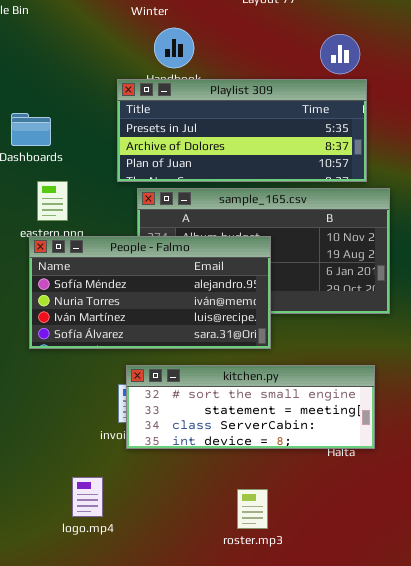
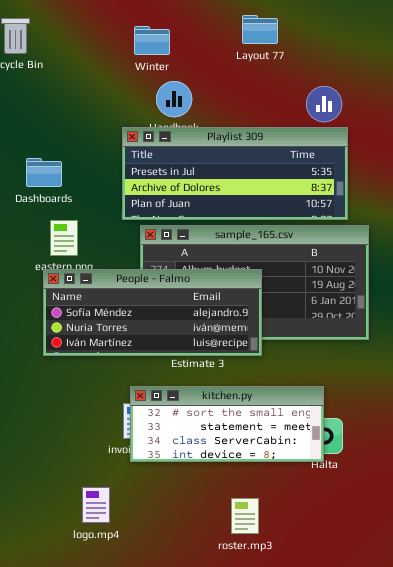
People - Falmo: [29,236,271,349] -> [43,269,262,356], resized
kitchen.py: [126,365,375,449] -> [130,386,324,462], resized

